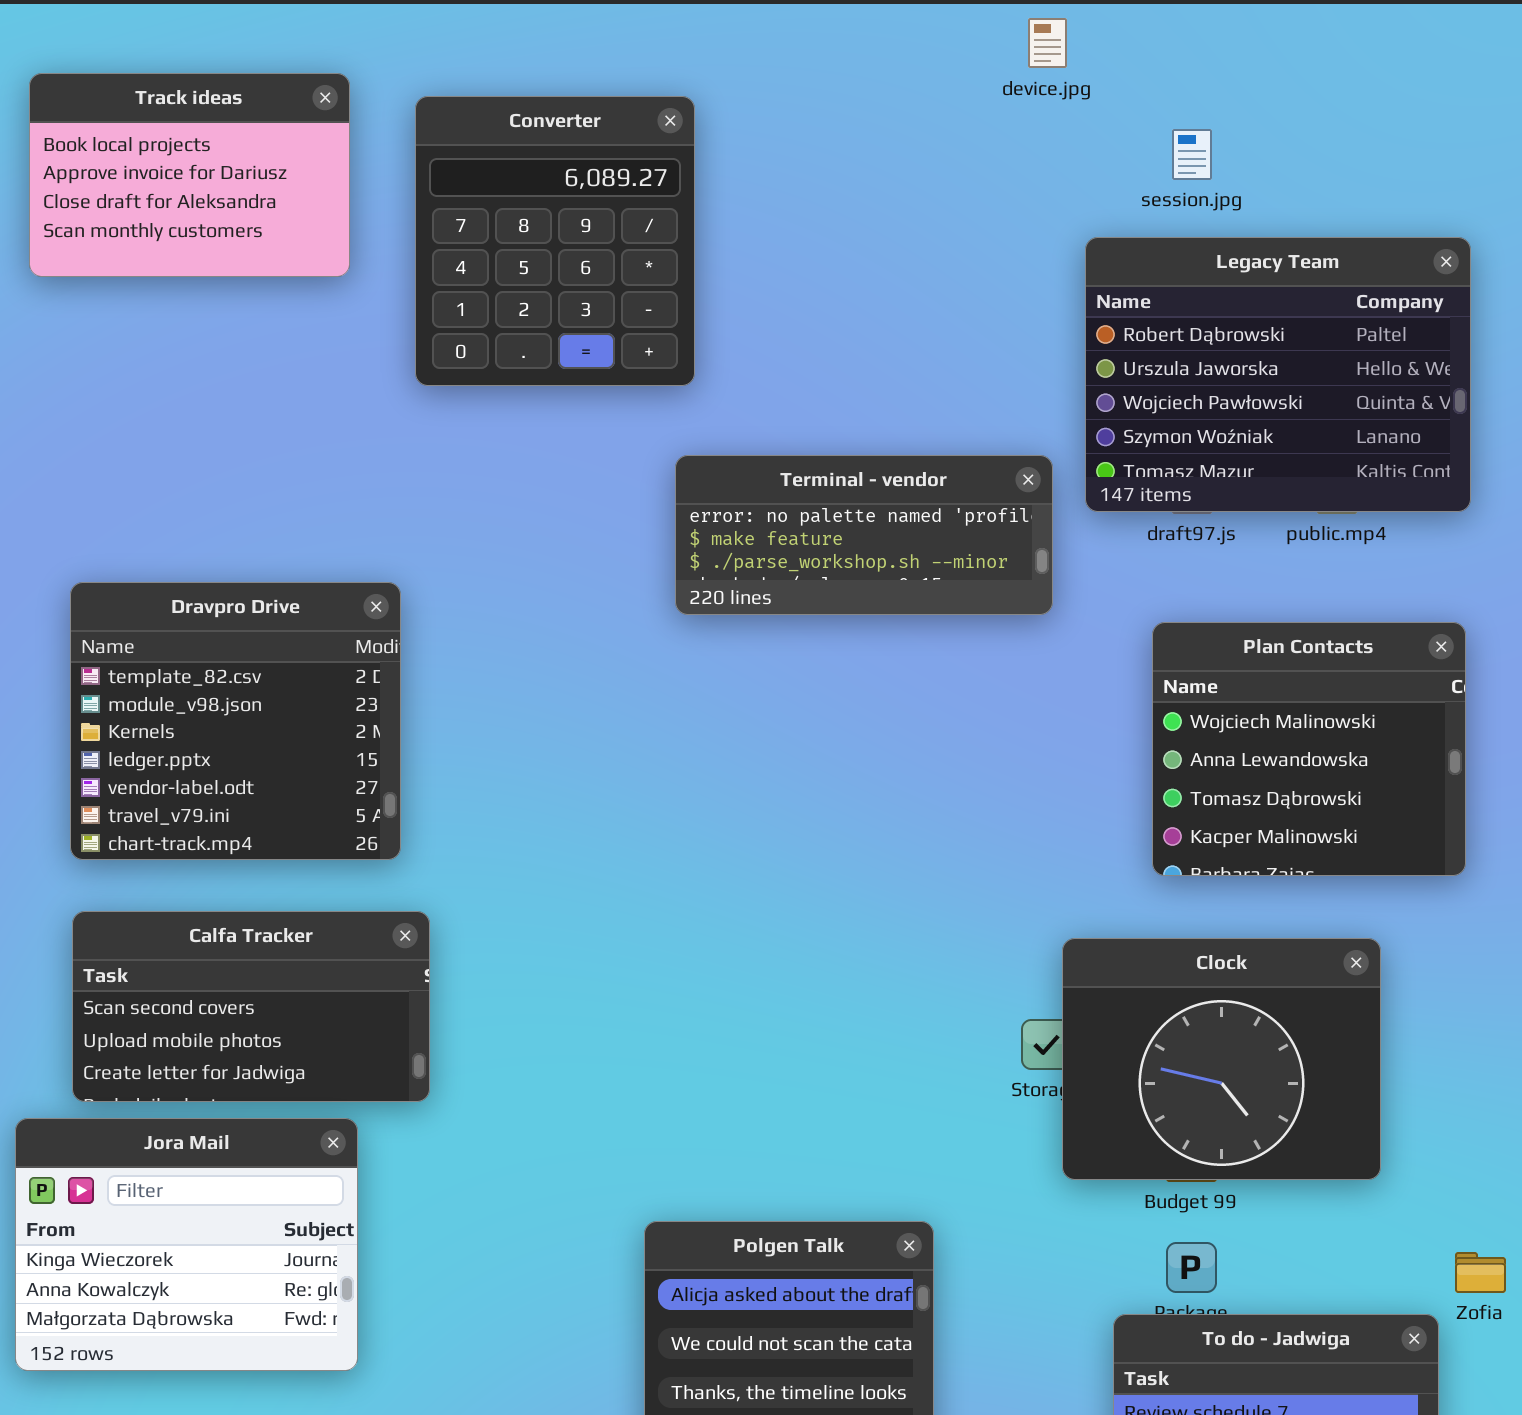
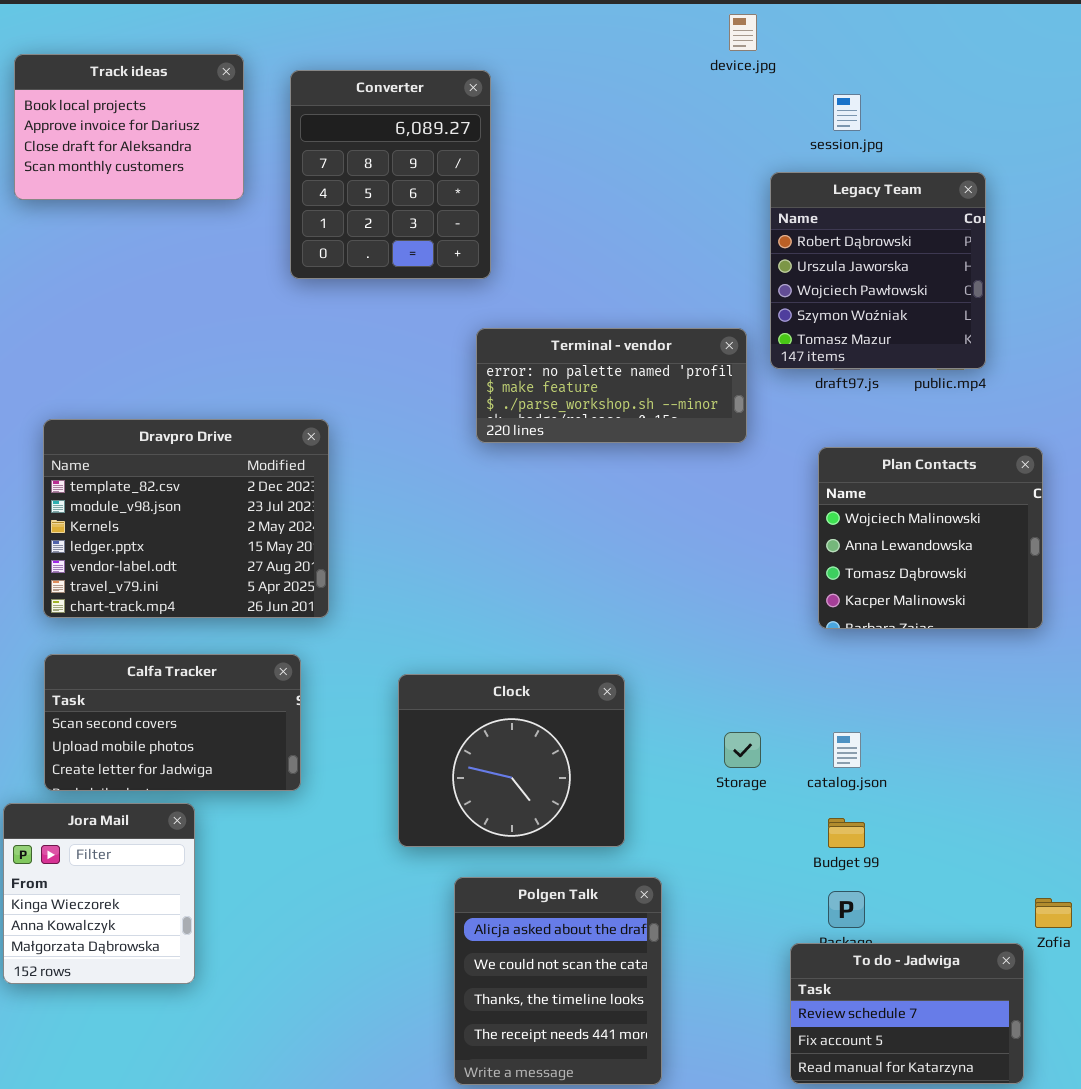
Legacy Team: [1085,237,1471,512] -> [770,172,986,369], resized
Dravpro Drive: [70,582,401,860] -> [43,419,329,618], resized
Clock: [1062,938,1381,1180] -> [398,674,625,847], moved
Jora Mail: [15,1118,358,1371] -> [3,803,195,984], resized

